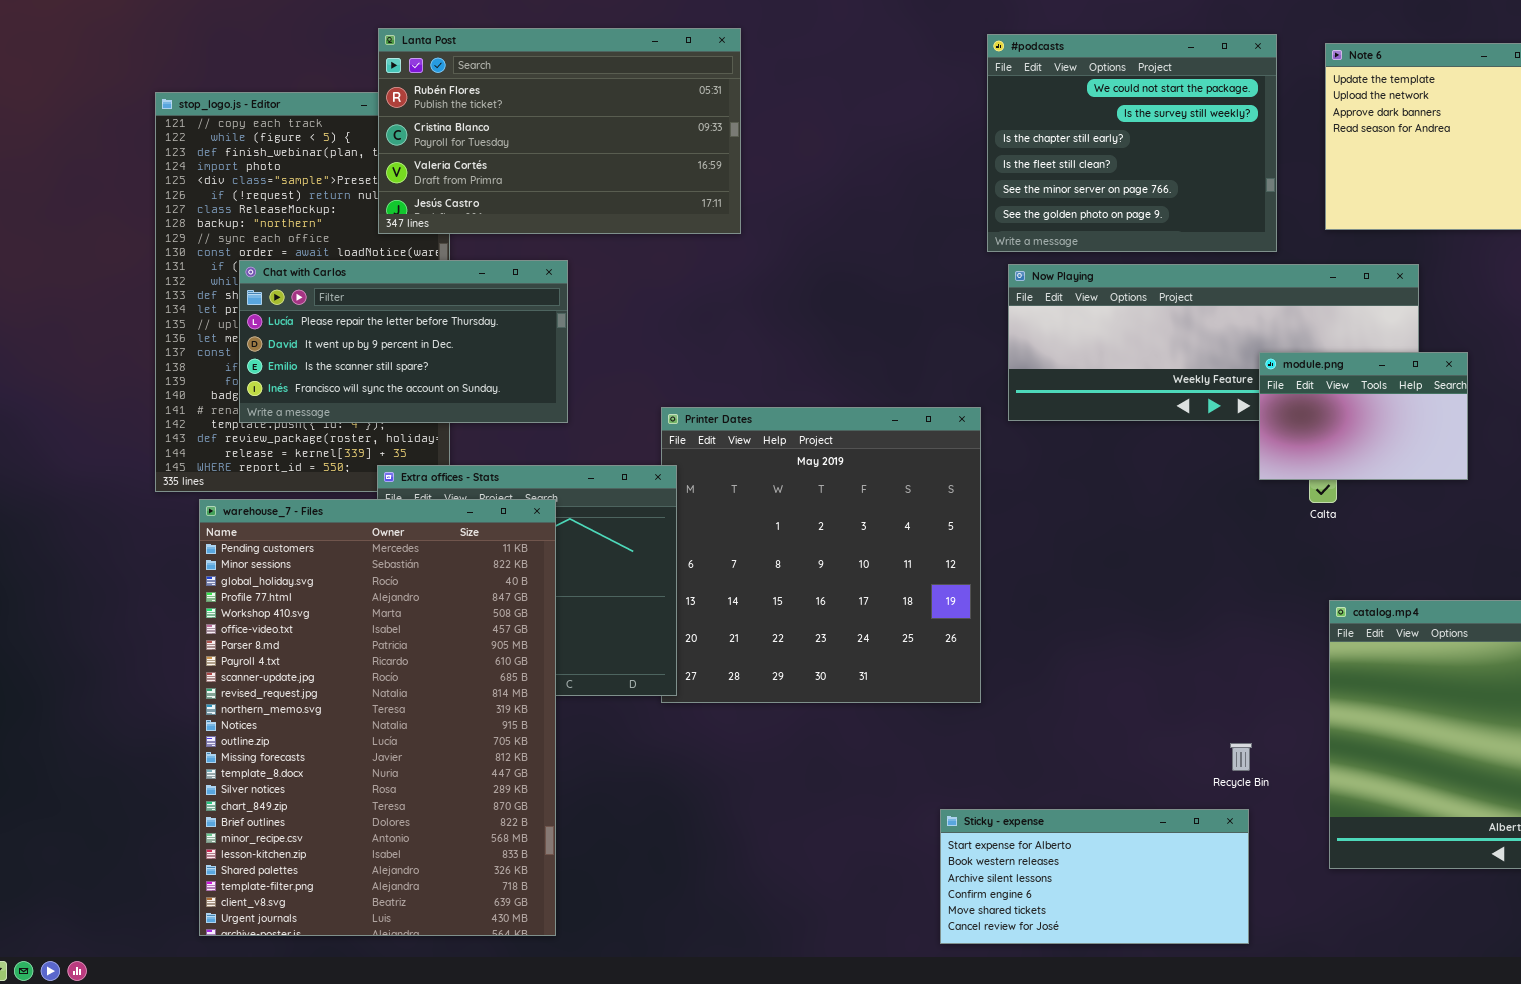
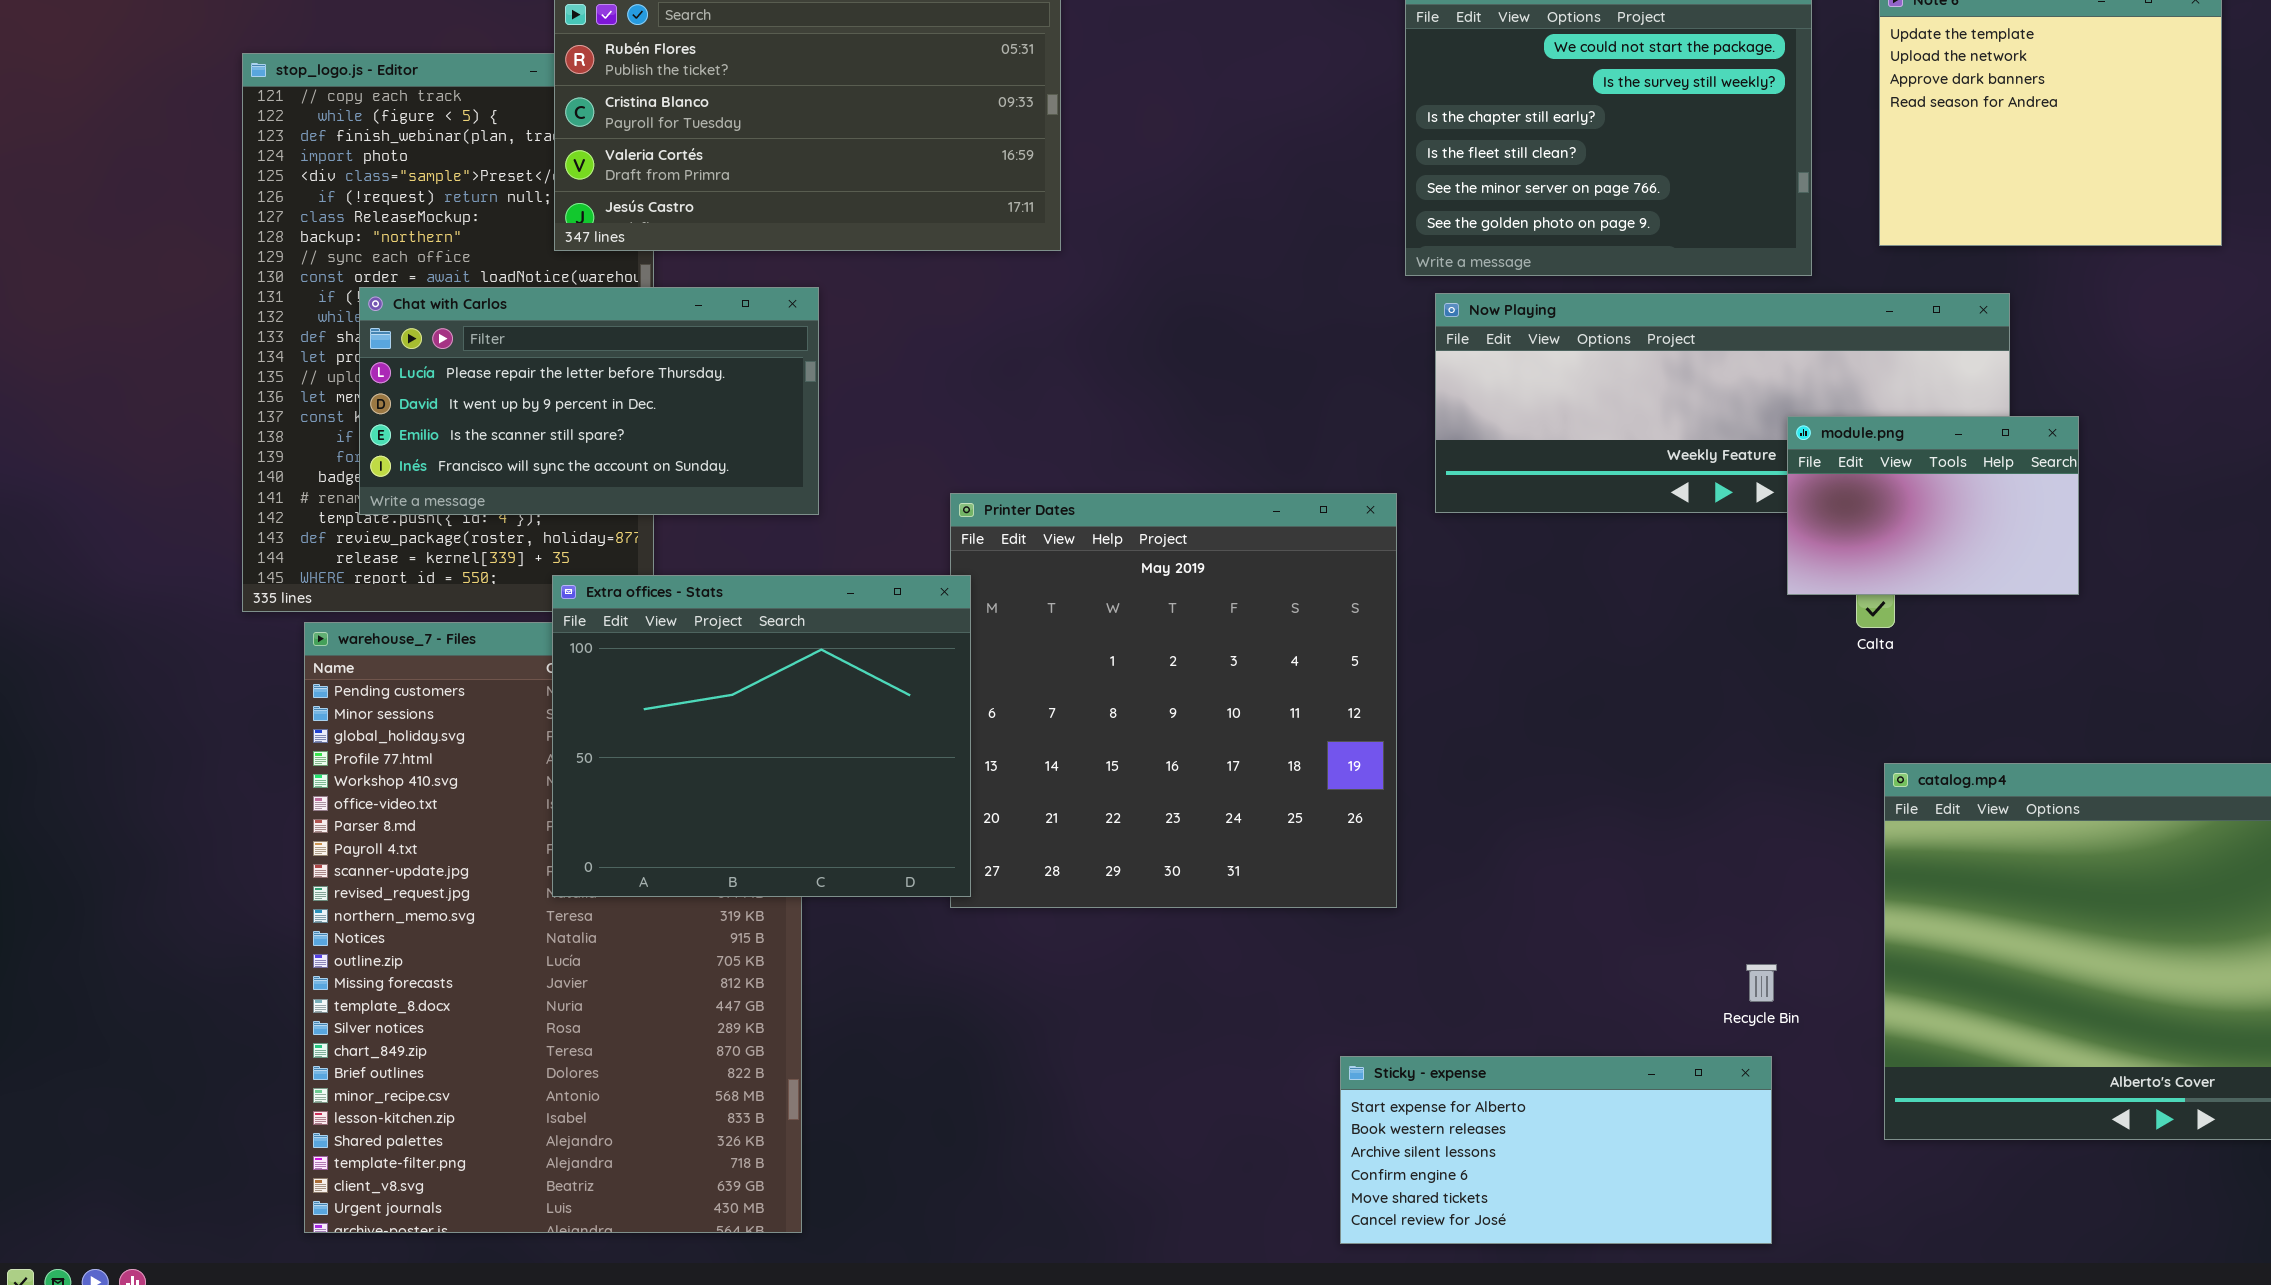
Extra offices - Stats: [377,465,677,696] -> [552,575,971,897], raised

